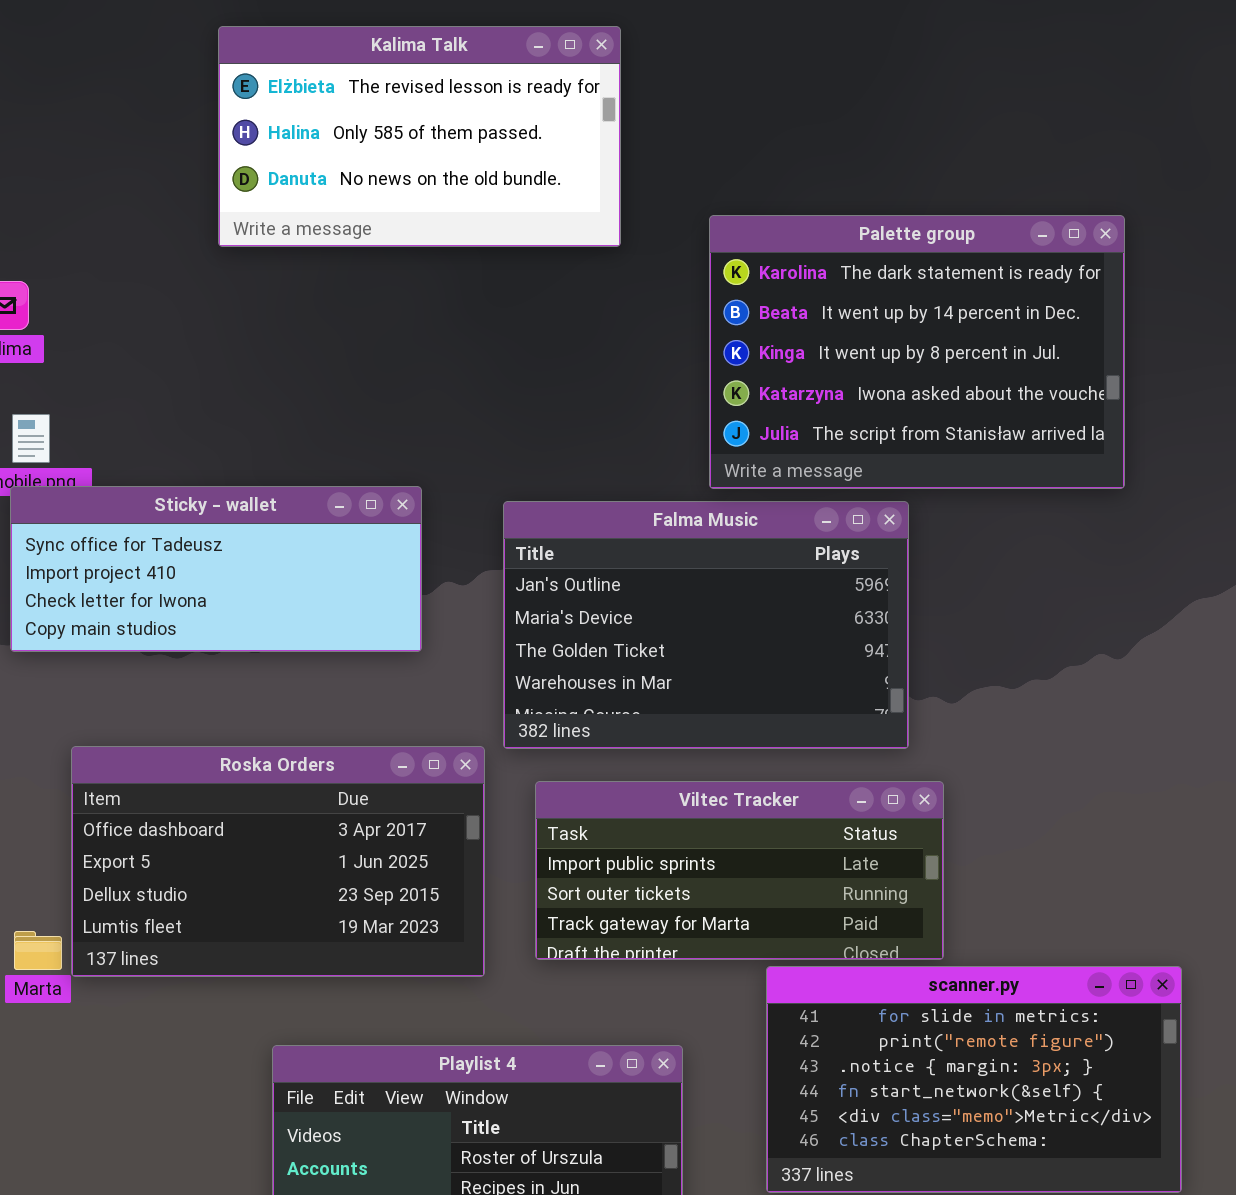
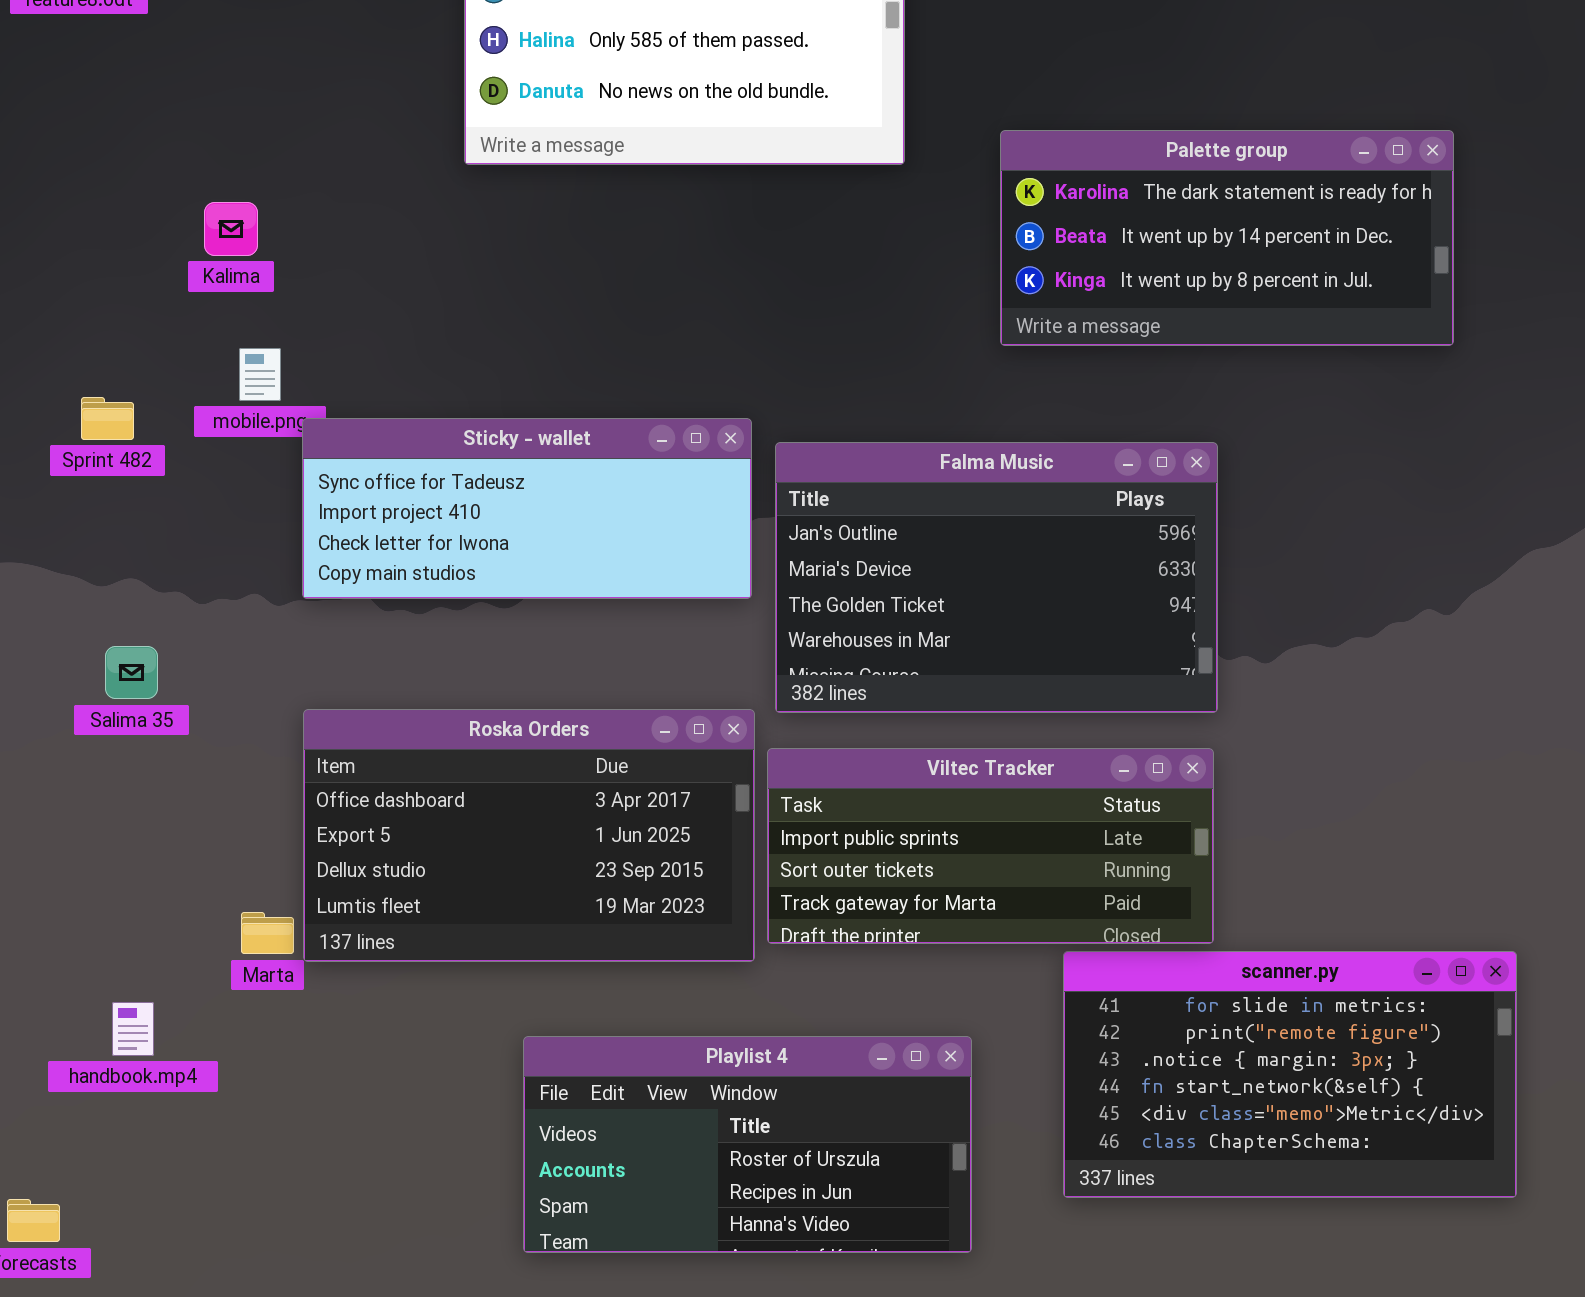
Palette group: [709,215,1125,489] -> [1000,130,1454,346], resized
Sticky - wallet: [10,486,422,652] -> [302,418,752,599], moved
Viltec Tracker: [535,781,944,960] -> [767,748,1214,944], moved

